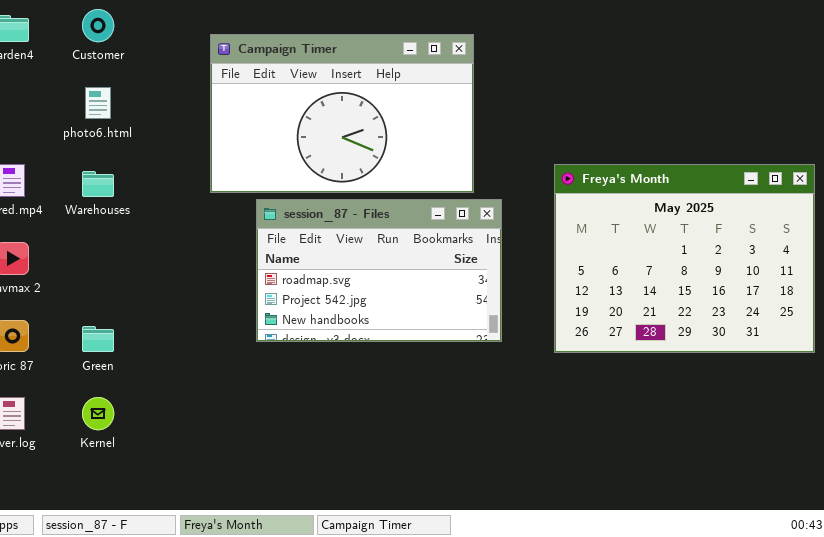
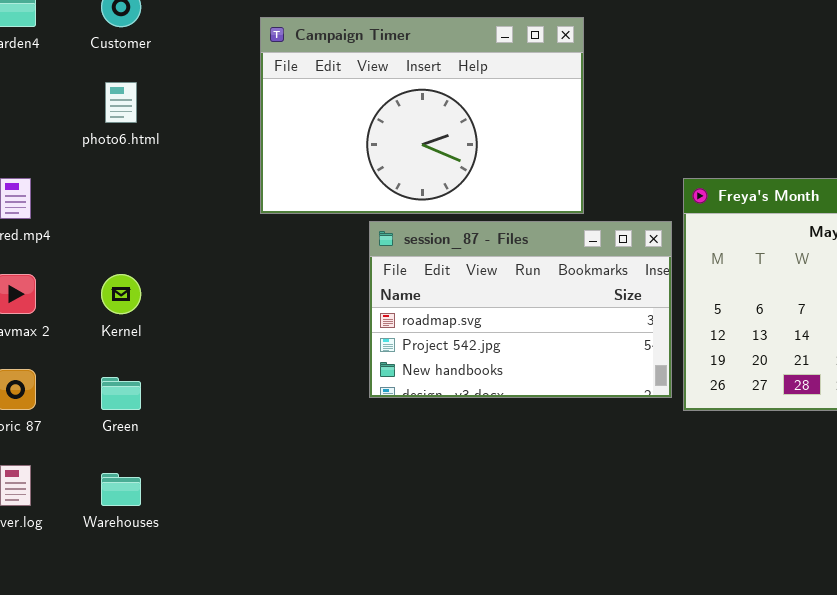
Warehouses: [82,171,114,197] -> [101,473,141,506], moved
session_87 - Files: [256,199,502,342] -> [369,221,672,398], moved
Kernel: [82,397,114,430] -> [101,274,141,314], moved

